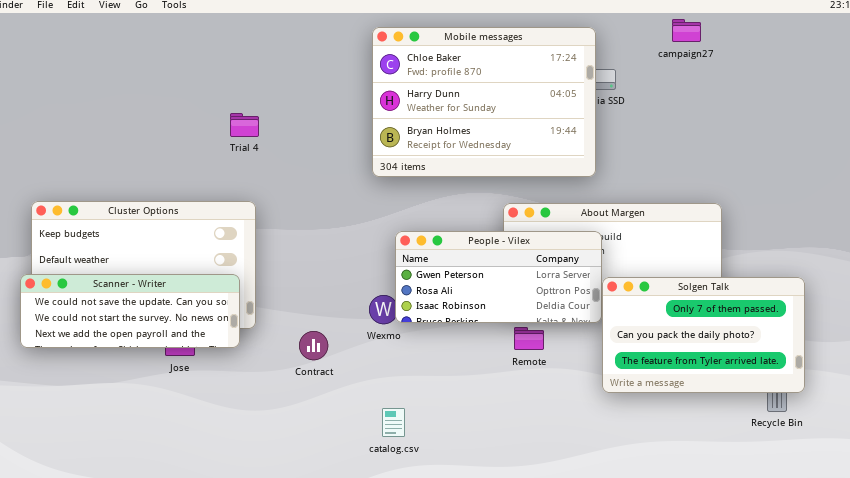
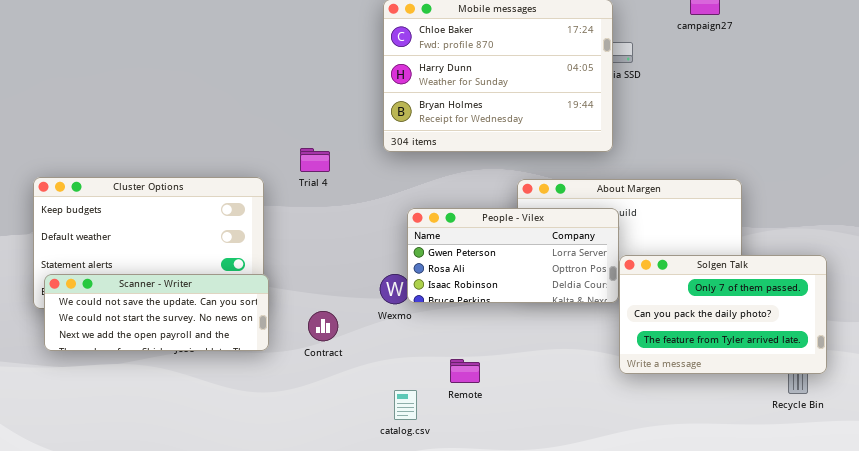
Trial 4: [230,113,259,137] -> [300,148,330,172], moved
Scanner - Writer: [20,274,240,348] -> [44,274,269,351], moved
Remote: [514,327,544,350] -> [450,359,480,383], moved

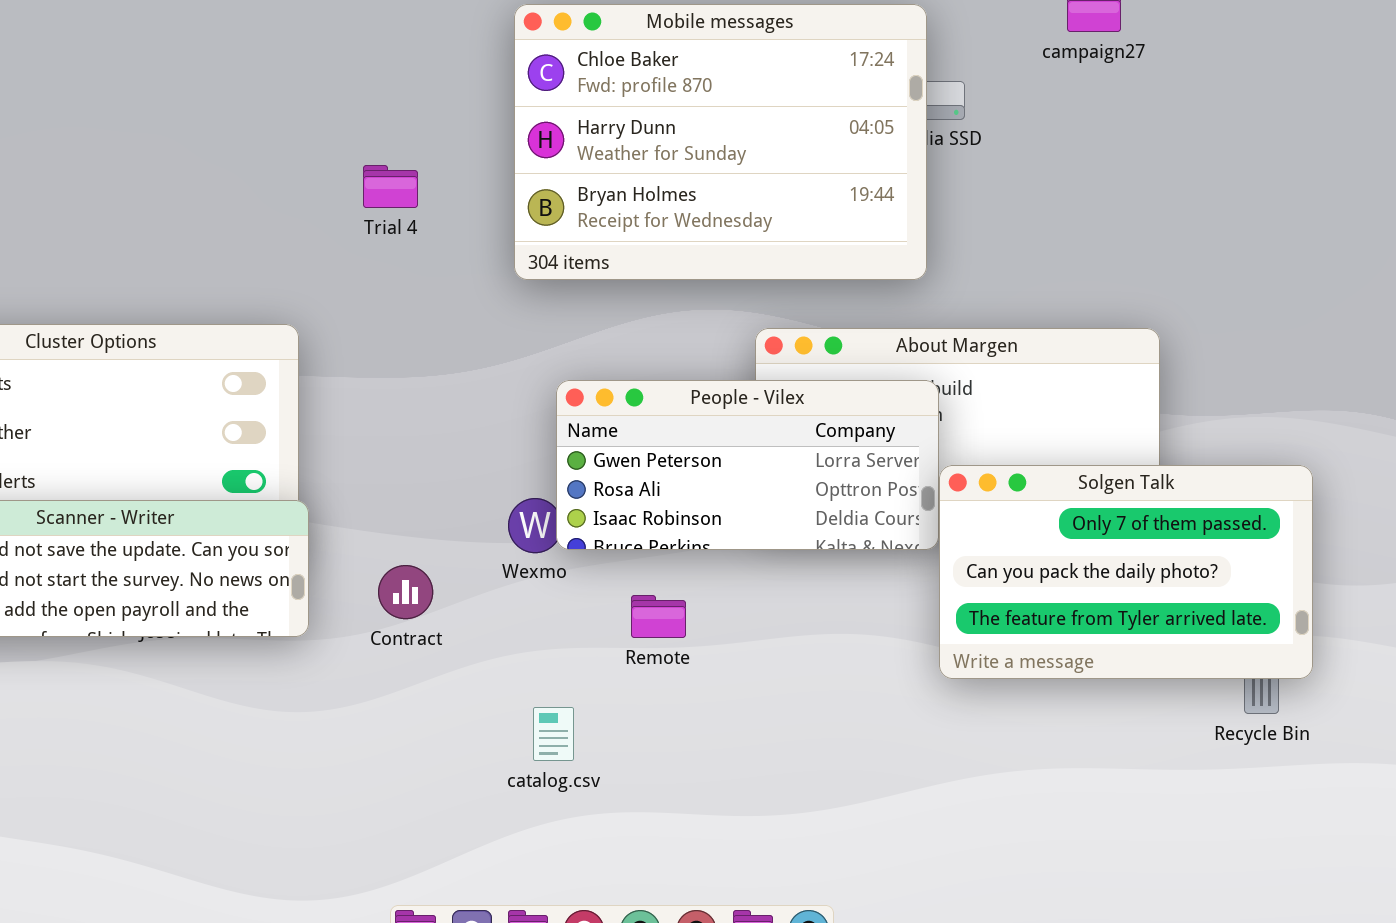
Trial 4: [300,148,330,172] -> [363,165,418,208], moved
Remote: [450,359,480,383] -> [631,595,686,638], moved

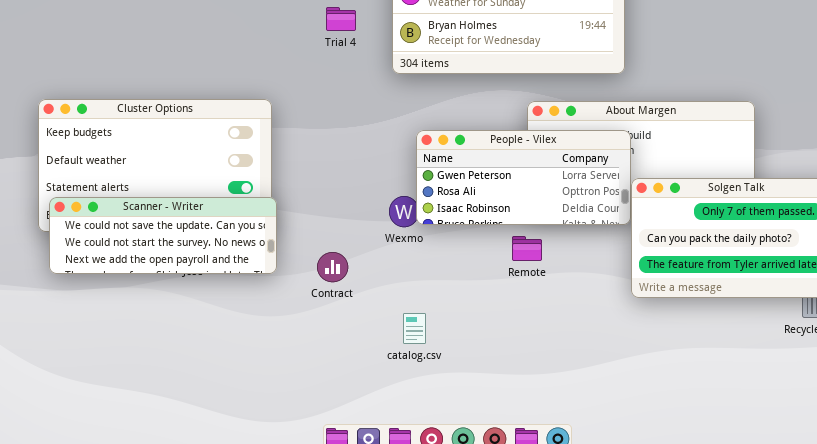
Trial 4: [363,165,418,208] -> [326,7,356,31], moved
Contract: [378,565,433,619] -> [317,252,348,282], moved
Remote: [631,595,686,638] -> [512,236,542,261], moved

